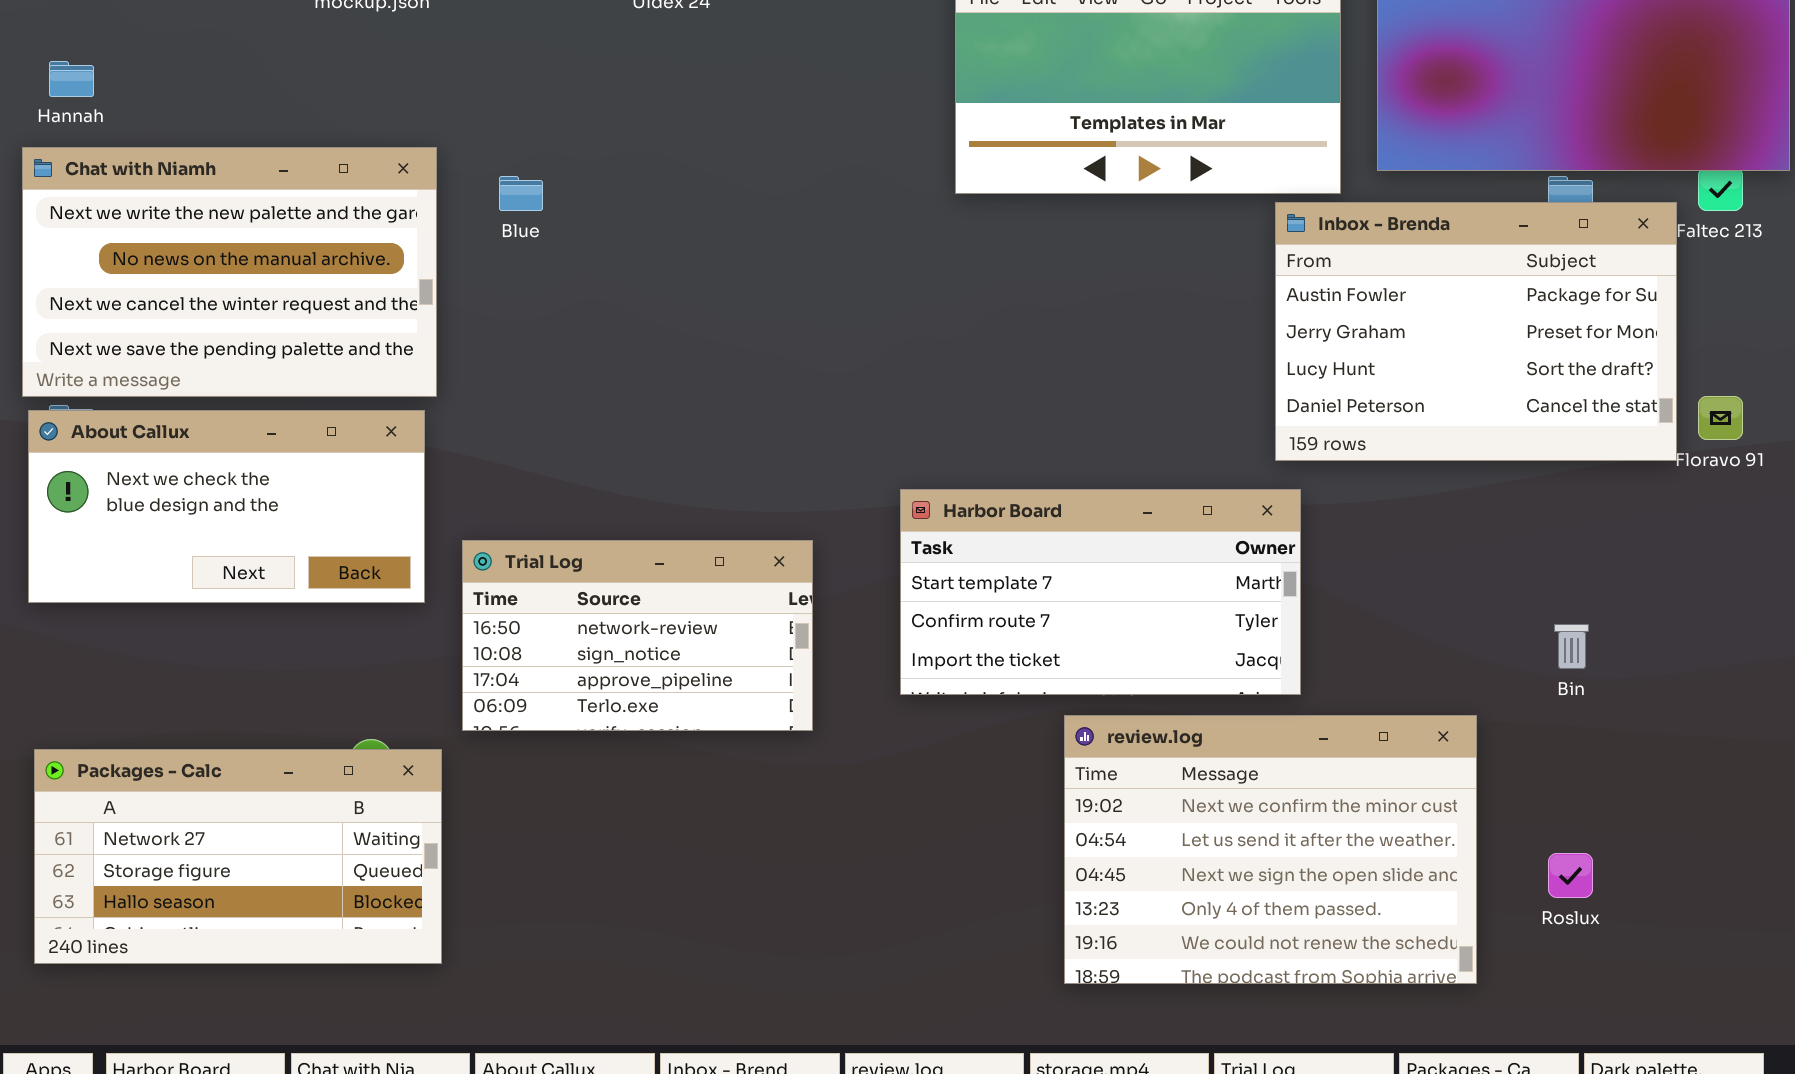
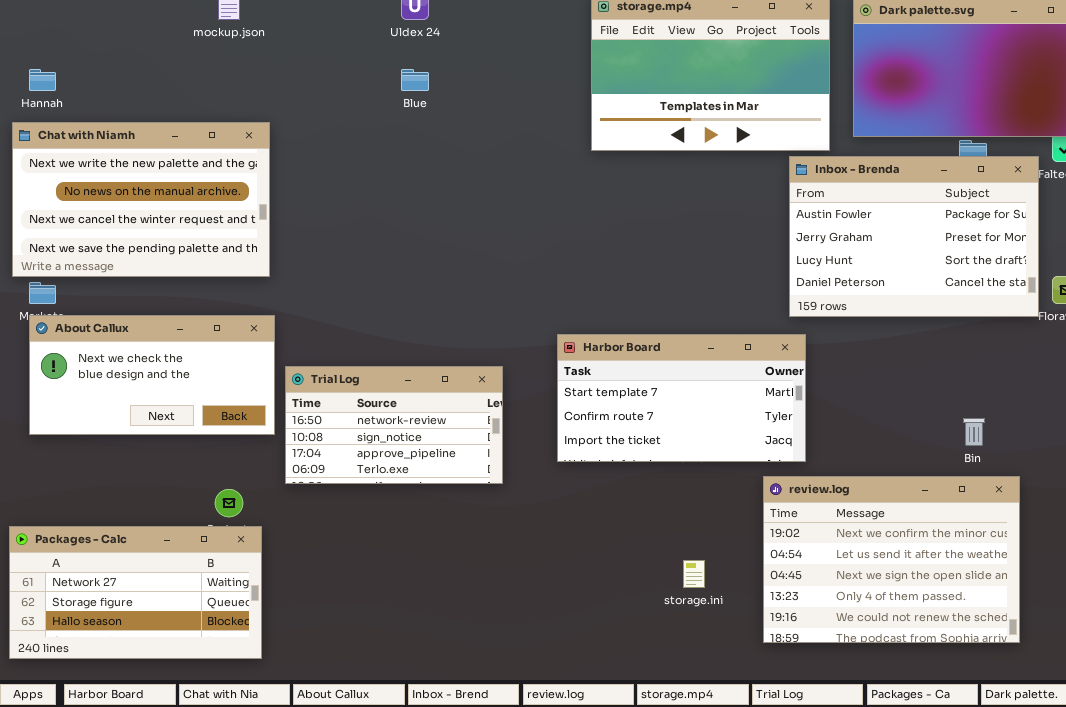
Blue: [499,176,543,211] -> [401,69,429,91], moved
About Callux: [28,410,425,603] -> [29,315,275,435], moved
review.log: [1064,715,1477,984] -> [763,476,1020,643], moved
Packages - Calc: [34,749,442,964] -> [9,526,262,659], moved

